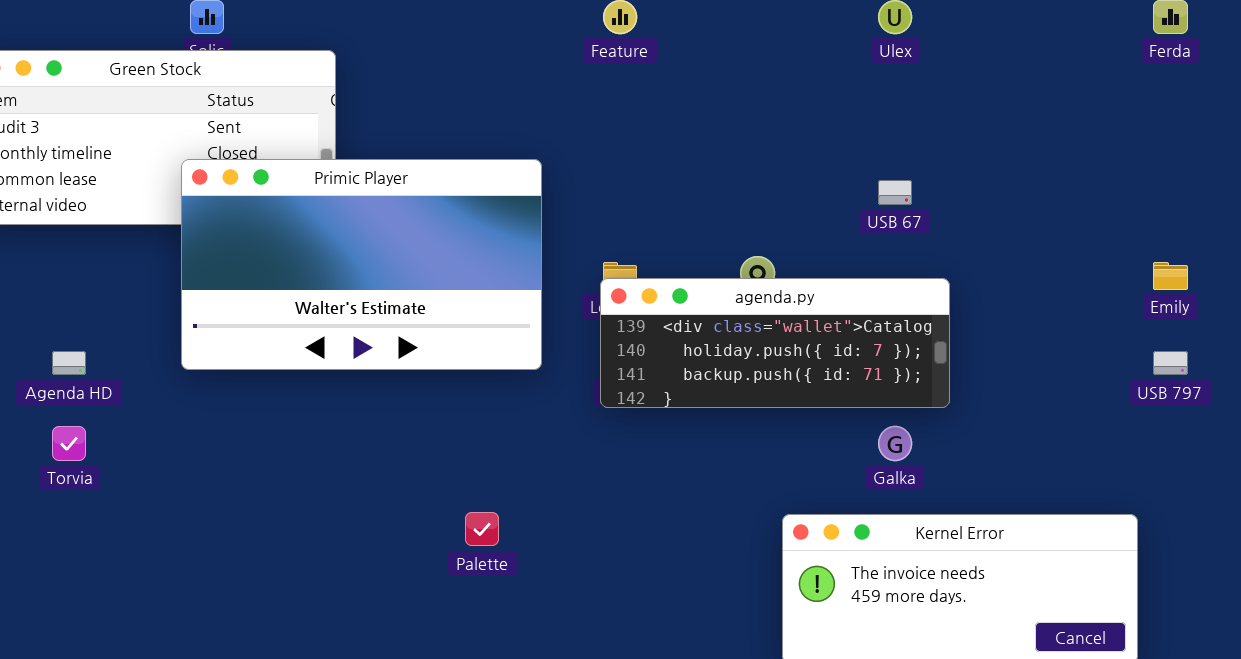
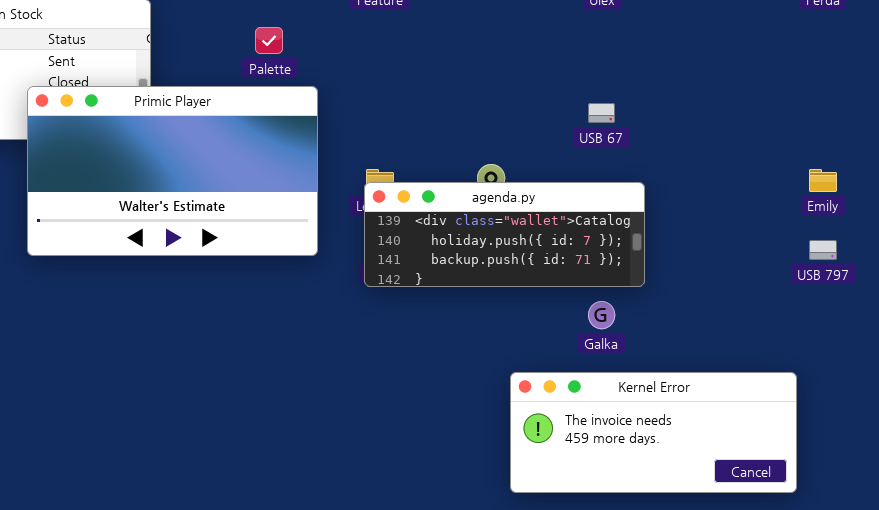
Palette: [465,512,499,546] -> [255,27,283,54], moved

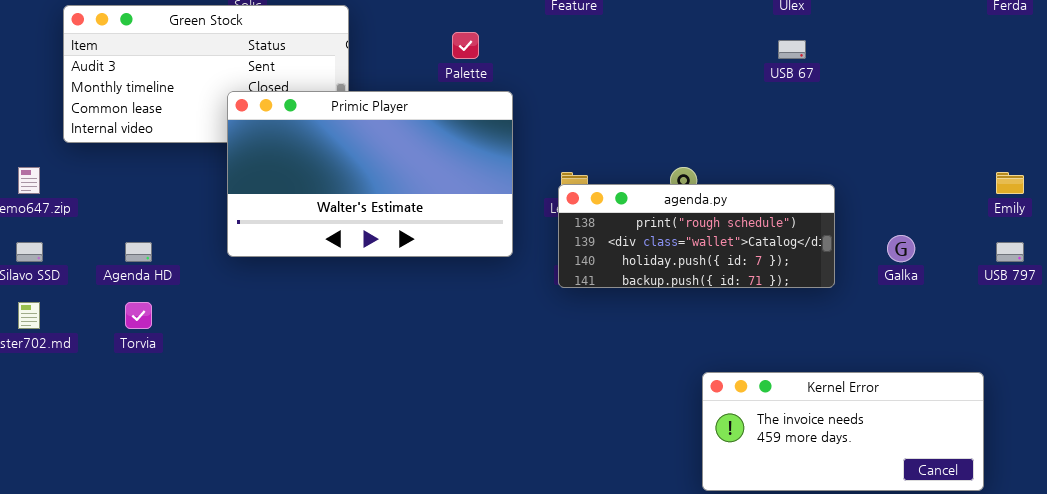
USB 67: [588,103,615,123] -> [778,40,806,59], moved
agenda.py: [364,182,645,287] -> [558,184,835,288], scrolled up 1 row
Galka: [588,301,615,329] -> [887,235,915,262], moved

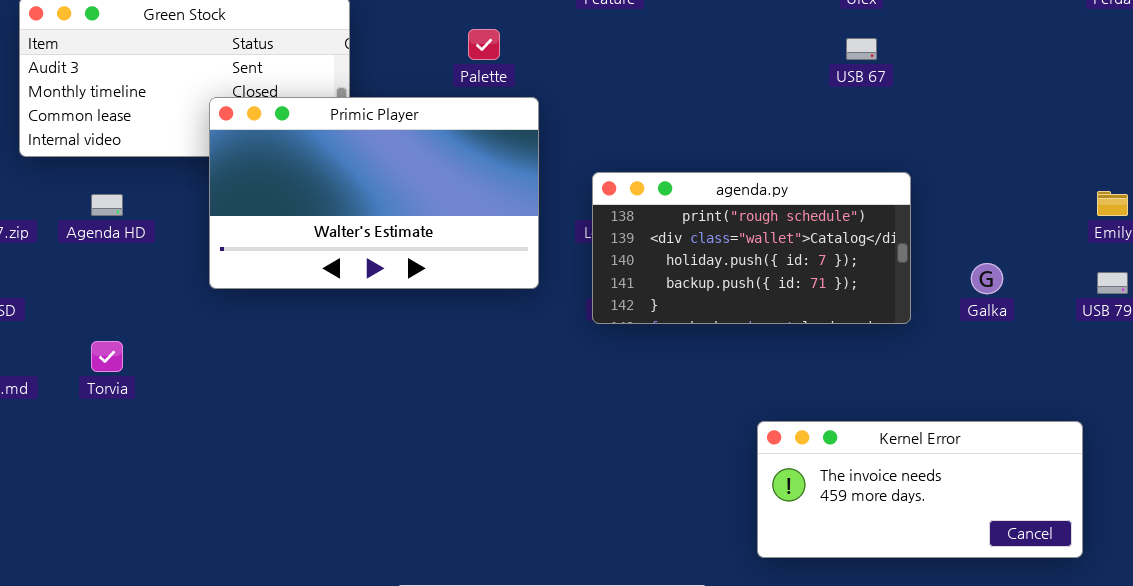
agenda.py: [558,184,835,288] -> [592,172,911,324], resized
Agenda HD: [125,242,152,262] -> [91,194,123,216], moved

